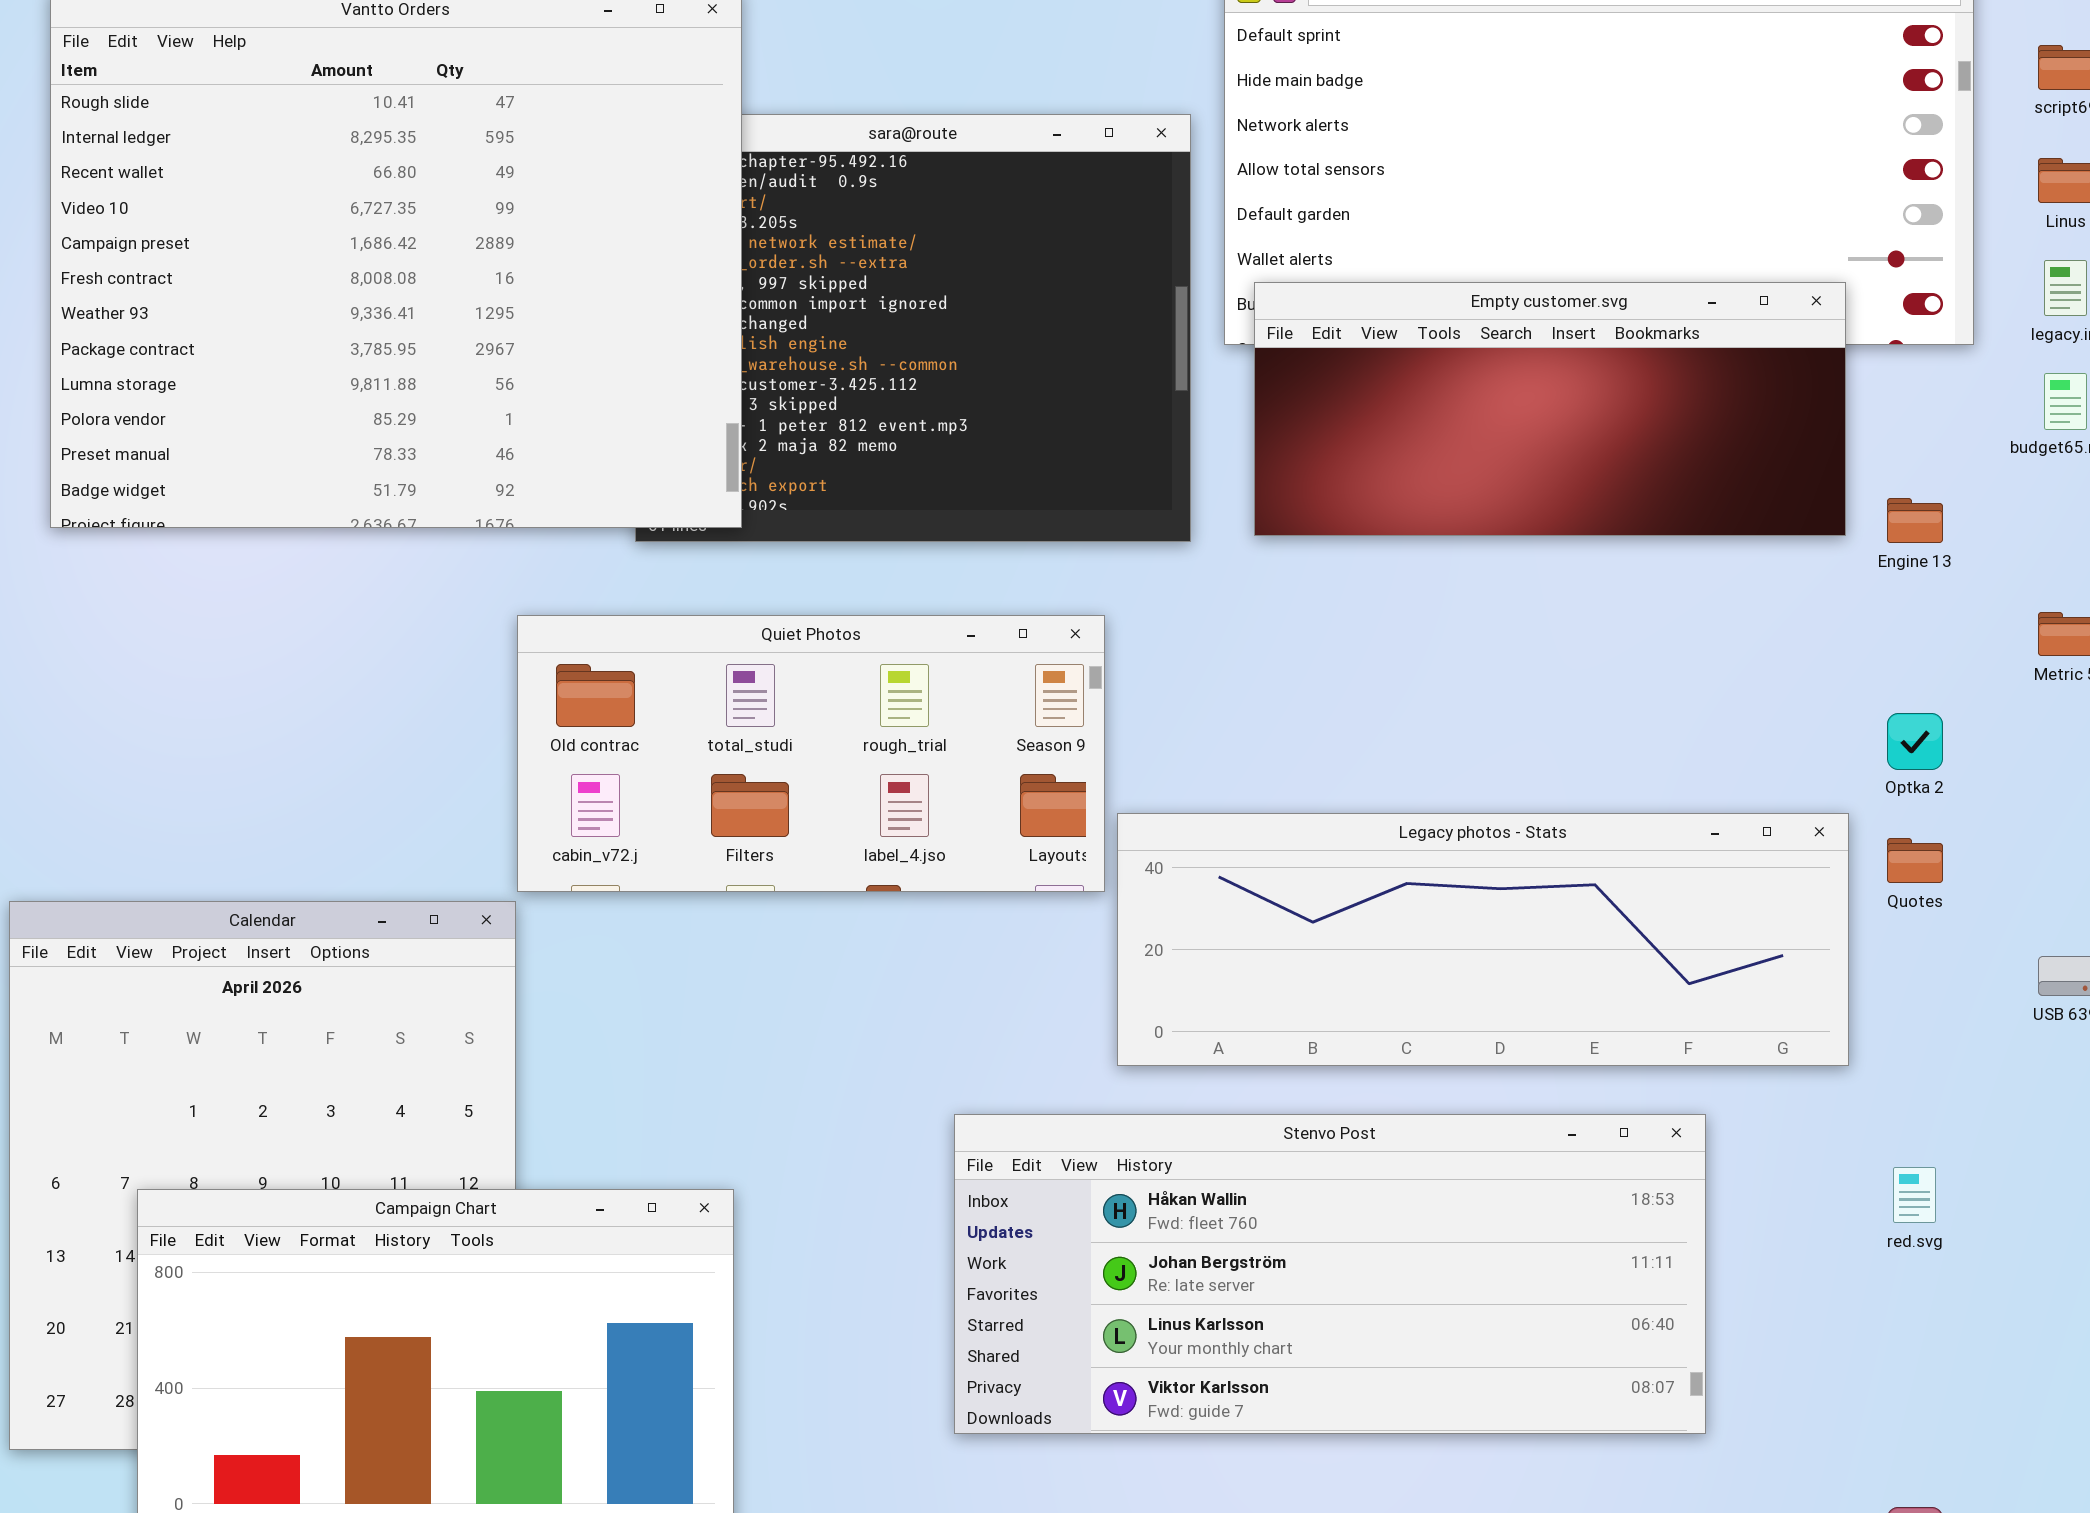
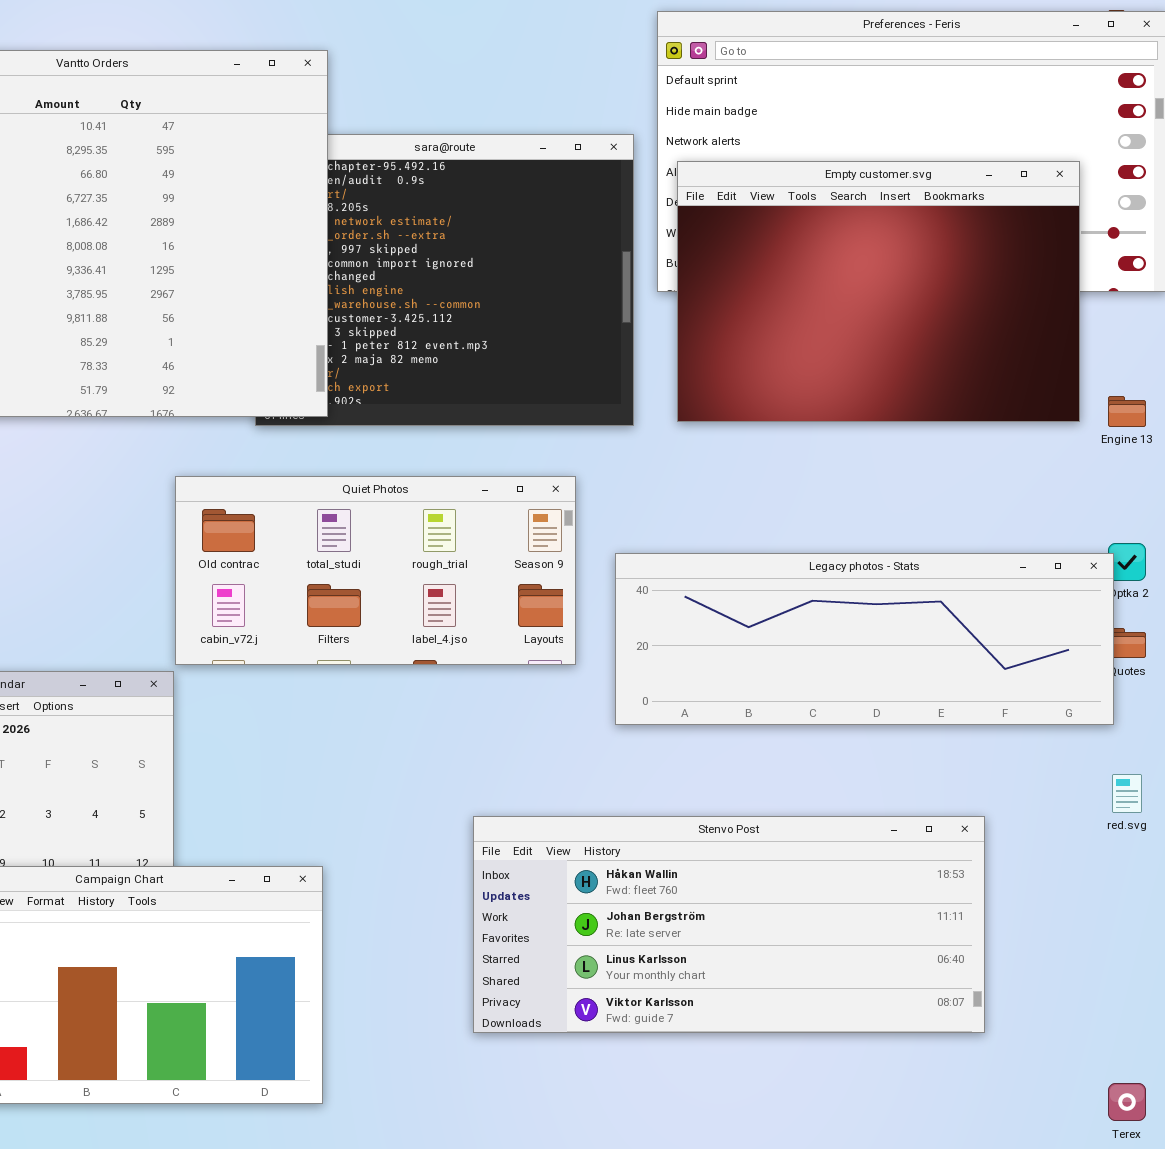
Empty customer.svg: [1254,282,1846,536] -> [677,161,1080,422], resized
Legacy photos - Stats: [1117,813,1849,1066] -> [615,553,1114,725], moved
red.svg: [1893,1167,1936,1223] -> [1112,774,1142,813], moved

